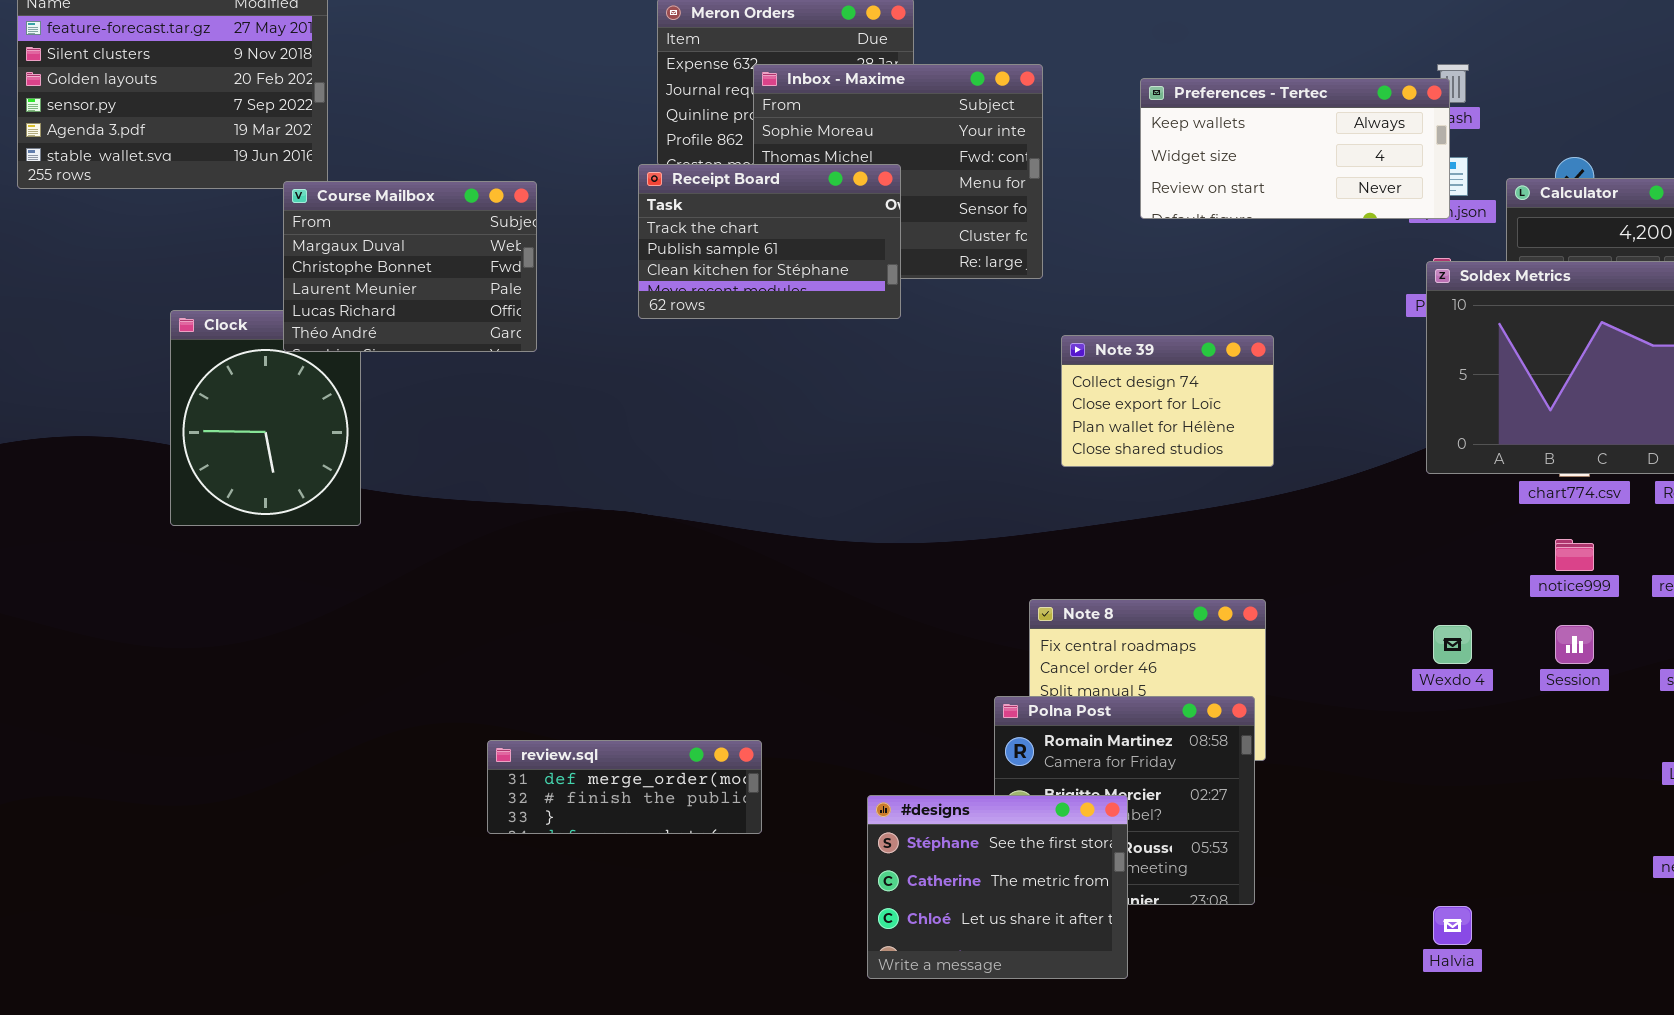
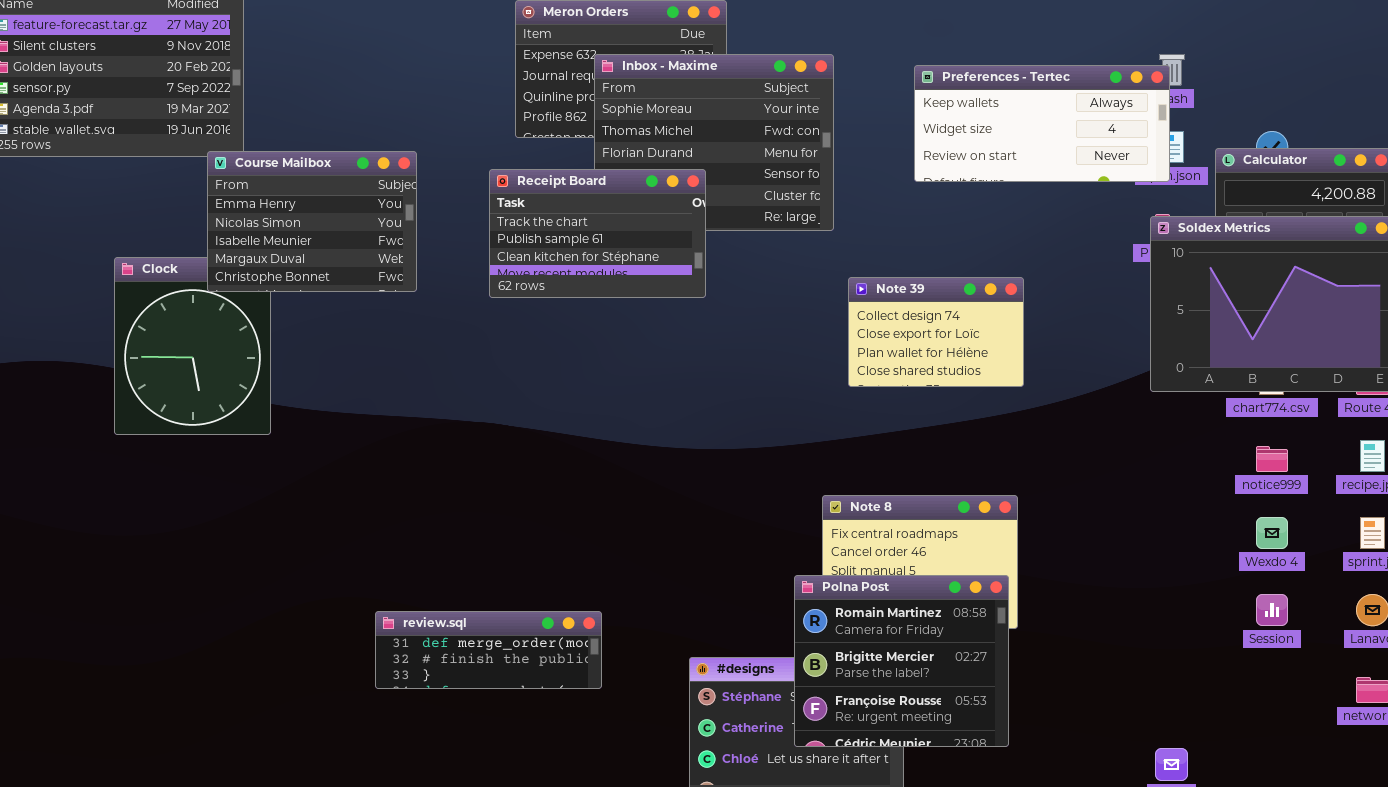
Receipt Board: [638,164,901,319] -> [489,169,706,298], moved
Course Mailbox: [283,181,537,352] -> [207,151,417,292], scrolled up 3 rows
Wexdo 4: [1433,625,1472,664] -> [1256,517,1288,549], moved
Session: [1555,625,1594,664] -> [1256,594,1288,626], moved
Polna Post: [994,696,1255,905] -> [794,575,1009,747], raised

